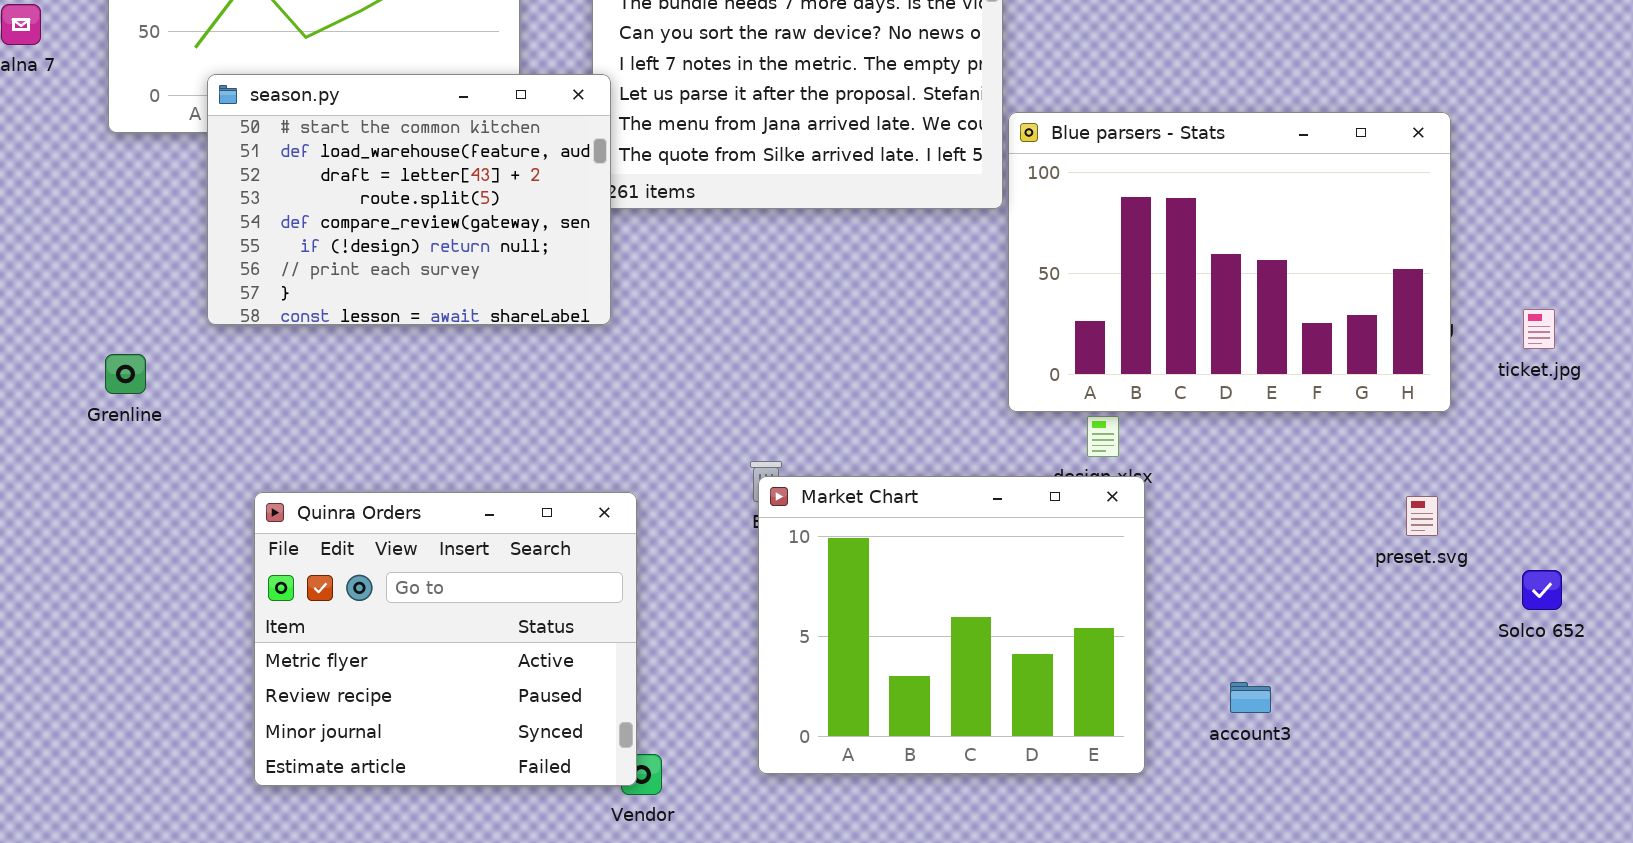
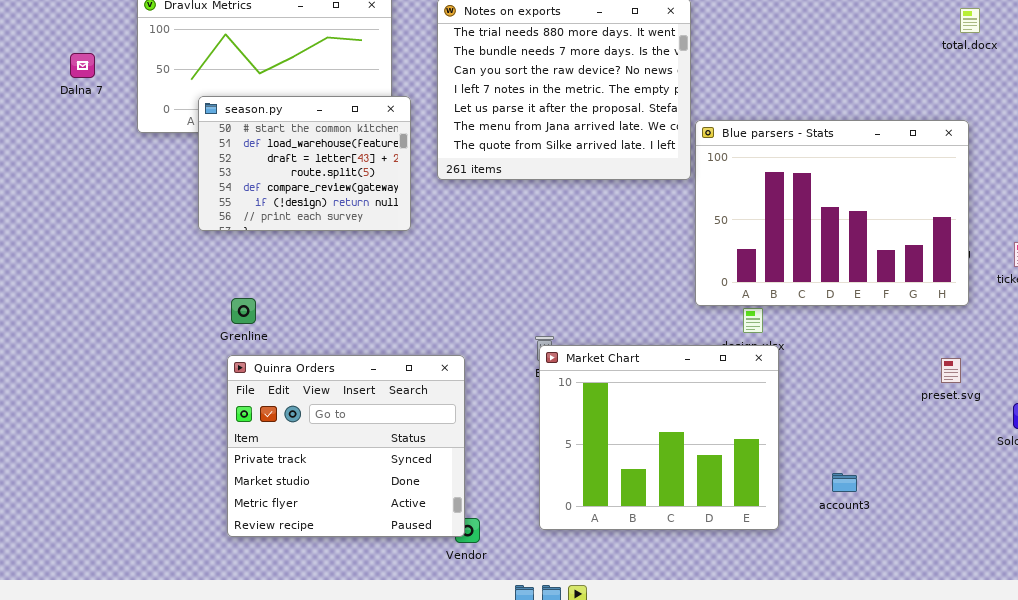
season.py: [207,74,611,325] -> [198,96,411,231], resized
Grenline: [105,354,146,394] -> [231,298,256,324], moved
Quinra Orders: [254,492,637,786] -> [227,355,465,537], scrolled up 2 rows

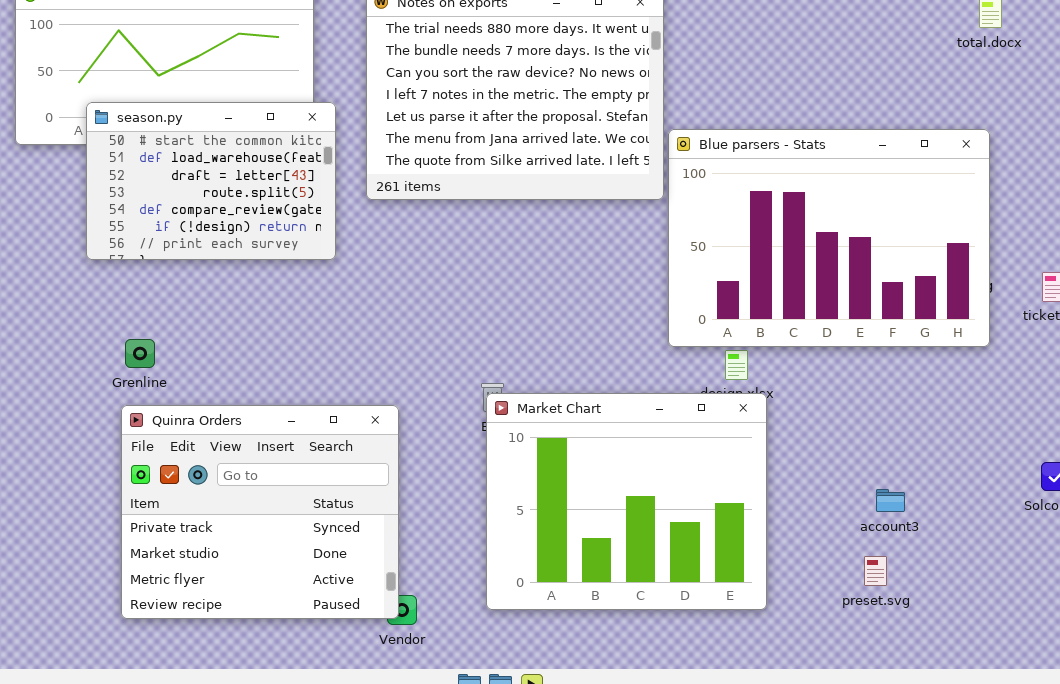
preset.svg: [941,358,961,383] -> [864,556,887,586], moved
account3: [832,473,857,492] -> [876,489,905,512], moved

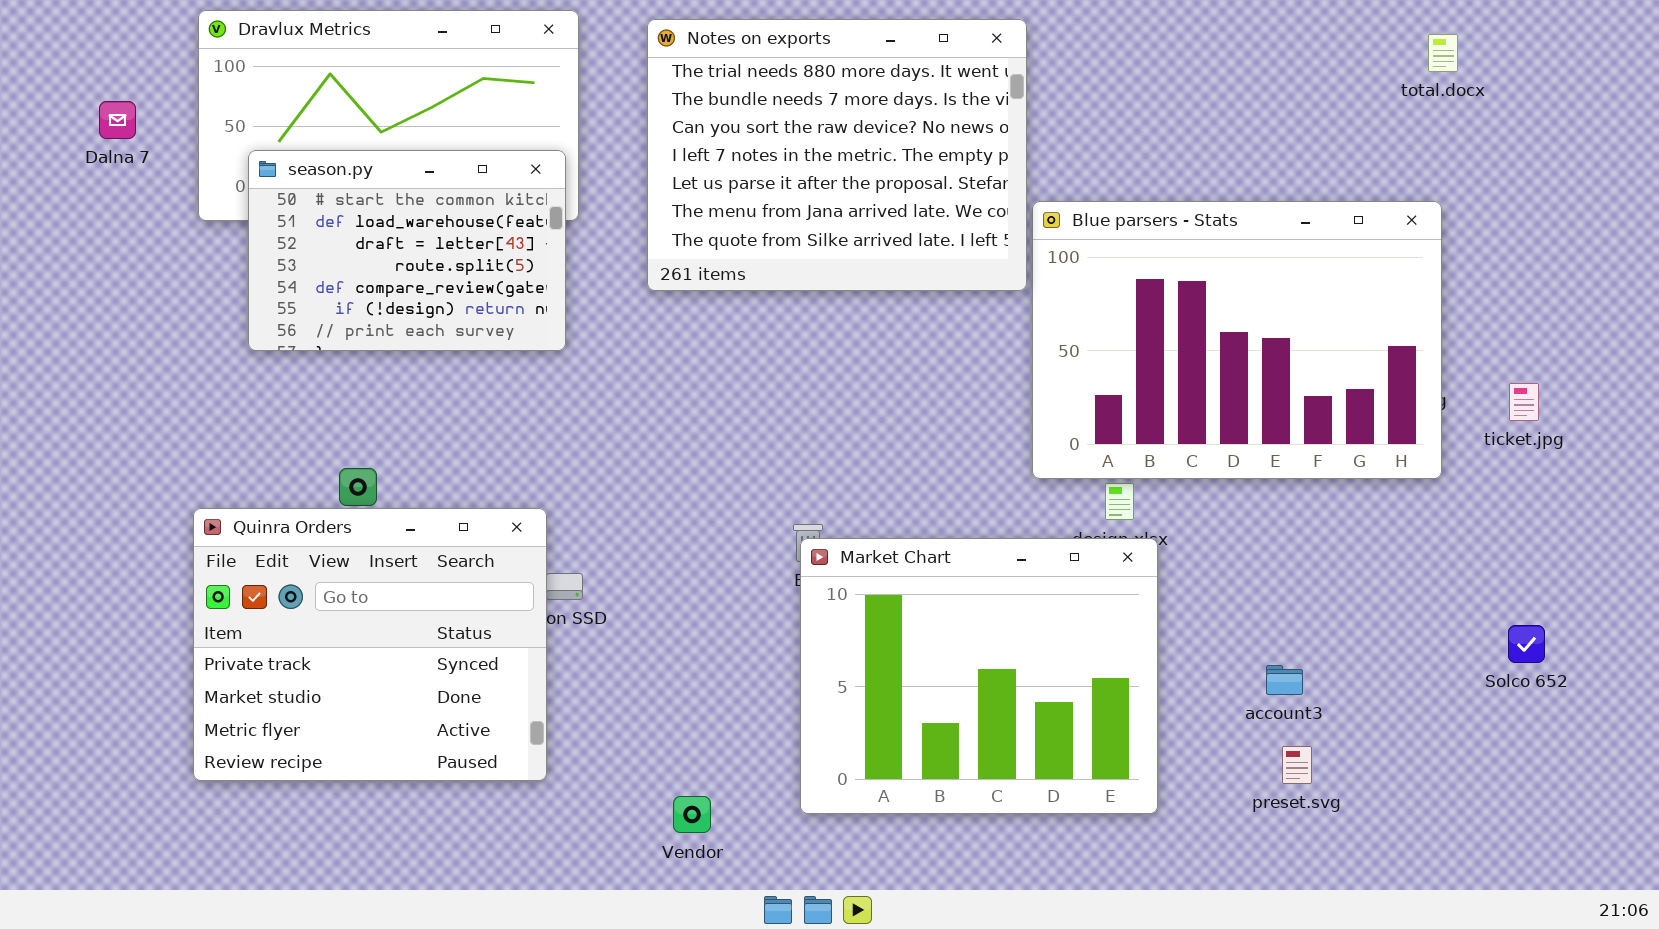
season.py: [86,102,336,260] -> [248,150,566,351], moved
Quinra Orders: [121,405,399,619] -> [193,508,547,781], moved
account3: [876,489,905,512] -> [1266,665,1303,695], moved

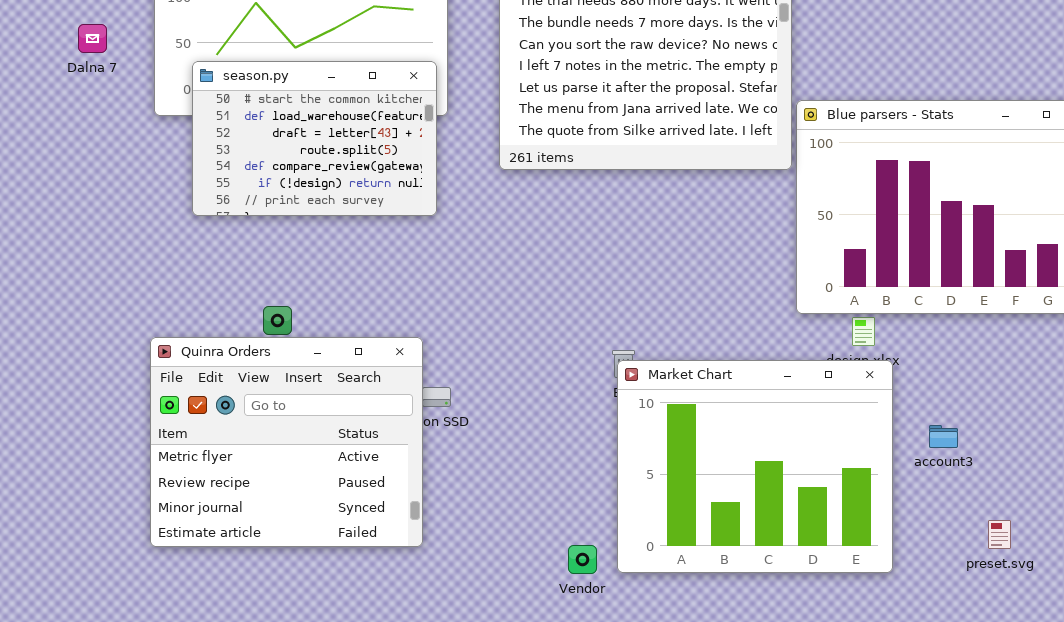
Quinra Orders: [193,508,547,781] -> [150,337,423,547], scrolled down 2 rows
account3: [1266,665,1303,695] -> [929,425,958,448], moved
Vendor: [673,796,711,833] -> [568,545,597,574], moved

